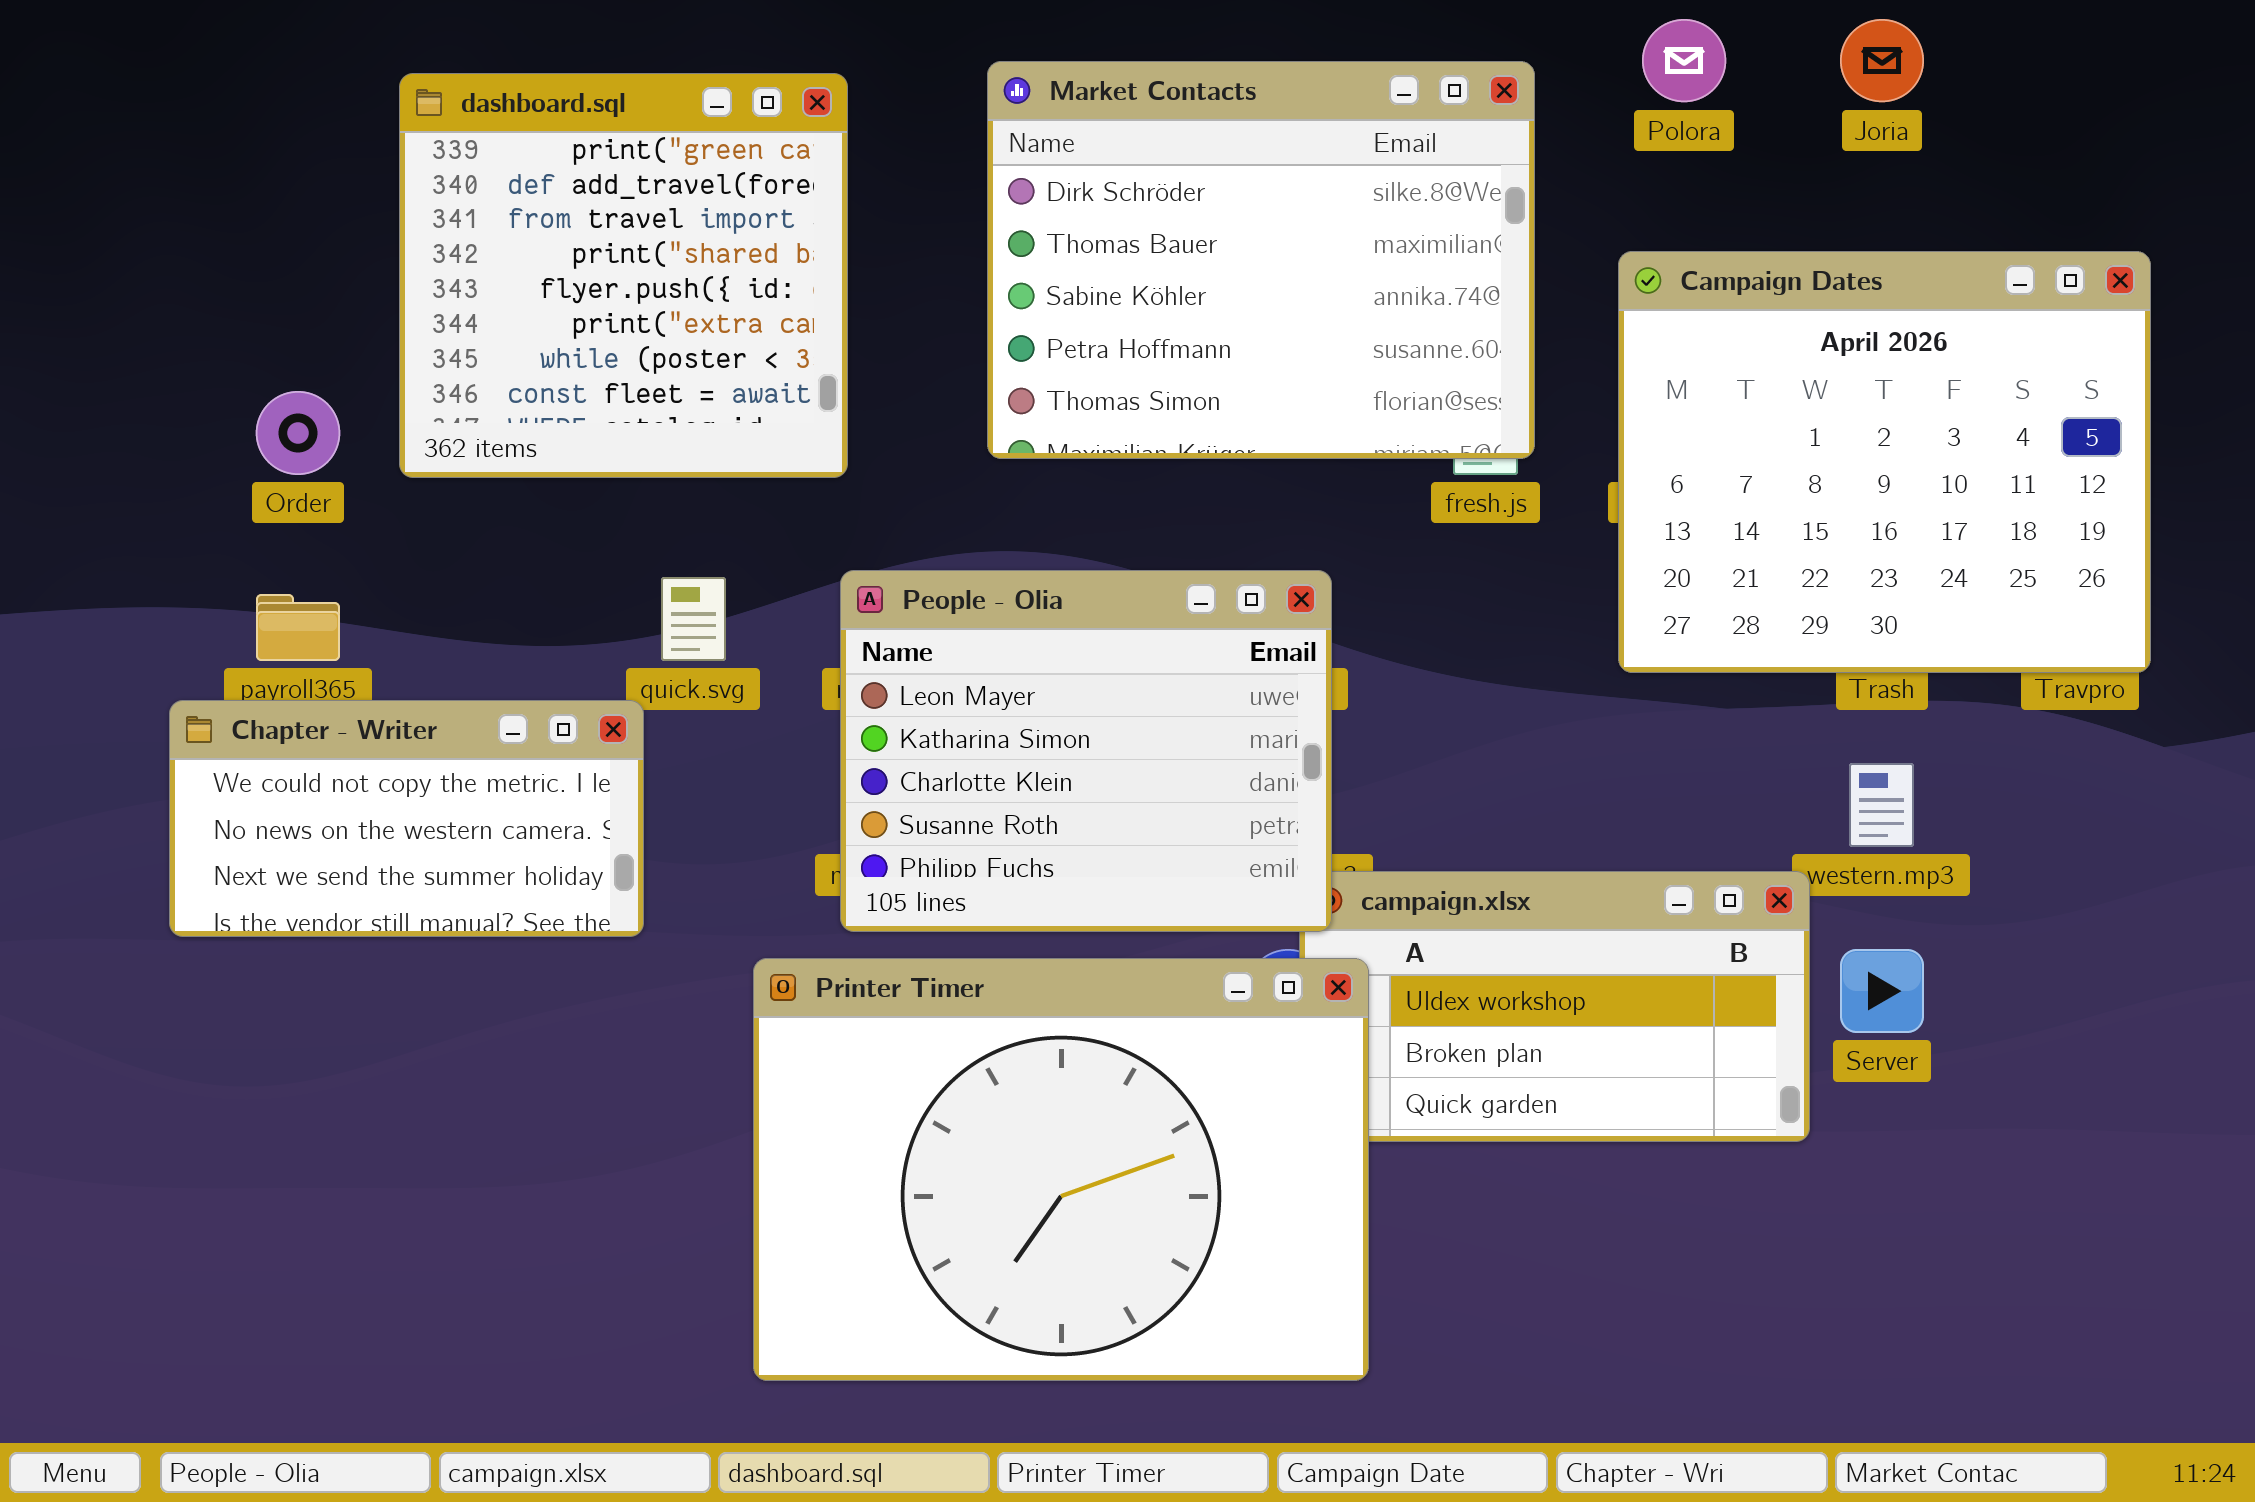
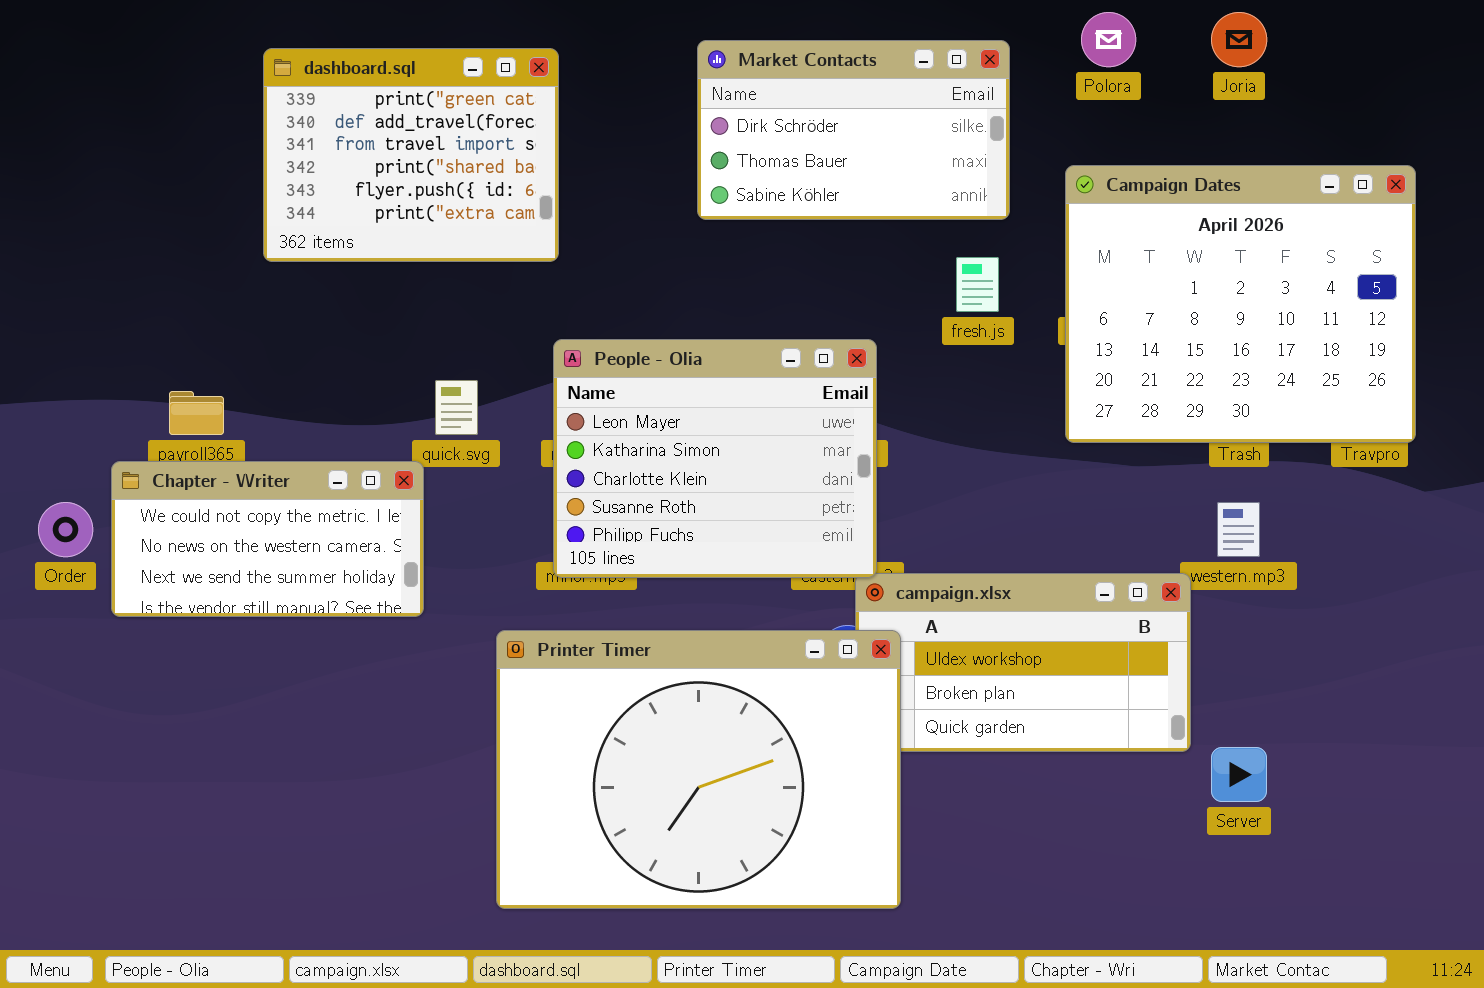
Market Contacts: [987,61,1535,459] -> [697,40,1010,220], resized
dashboard.sql: [399,73,848,478] -> [263,48,559,262], resized
Order: [256,391,340,475] -> [38,502,93,557], moved
People - Olia: [840,570,1332,932] -> [553,339,877,578], moved
Server: [1840,949,1924,1033] -> [1211,747,1267,802], moved

